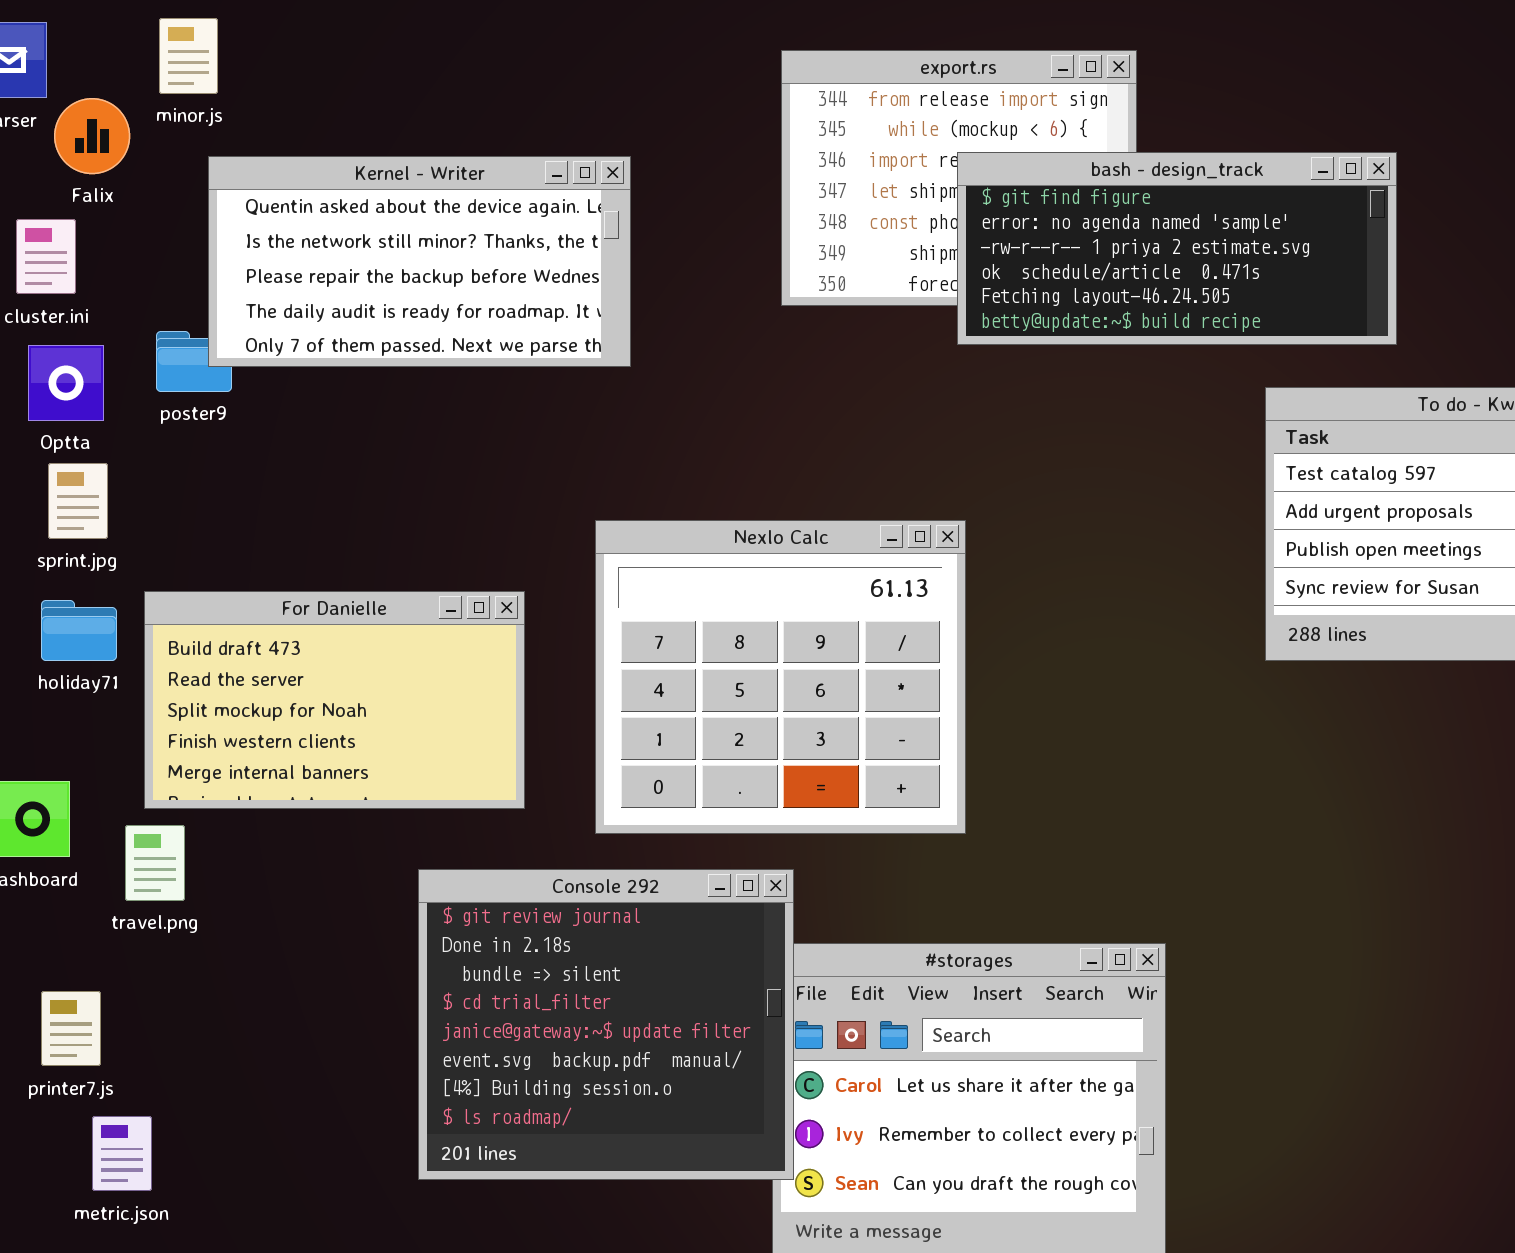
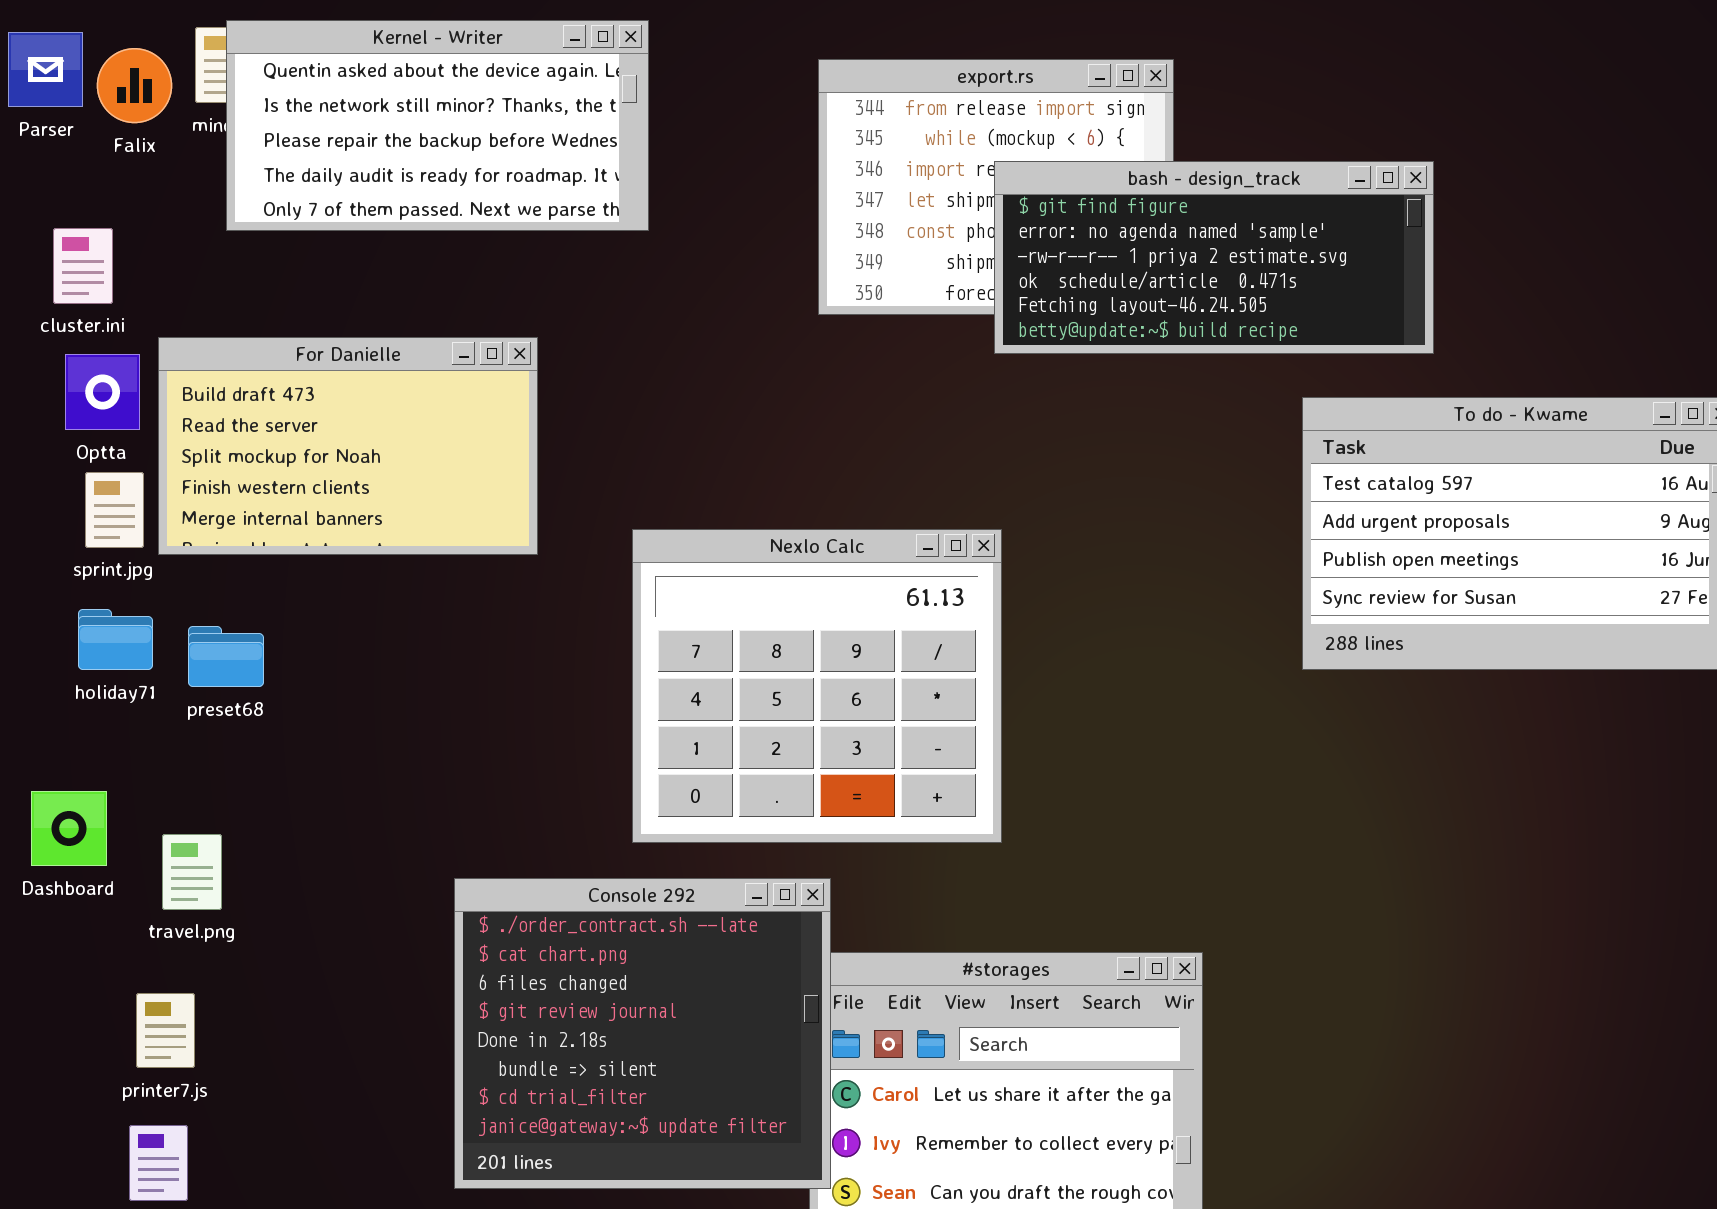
Falix: [54,98,130,174] -> [97,48,172,123], moved
Kernel - Writer: [208,156,631,367] -> [226,20,649,231], moved
For Danielle: [144,591,525,809] -> [158,337,538,555], moved
Console 292: [418,869,794,1180] -> [454,878,831,1189], scrolled up 3 rows
printer7.js: [41,991,101,1066] -> [136,993,195,1068], moved

